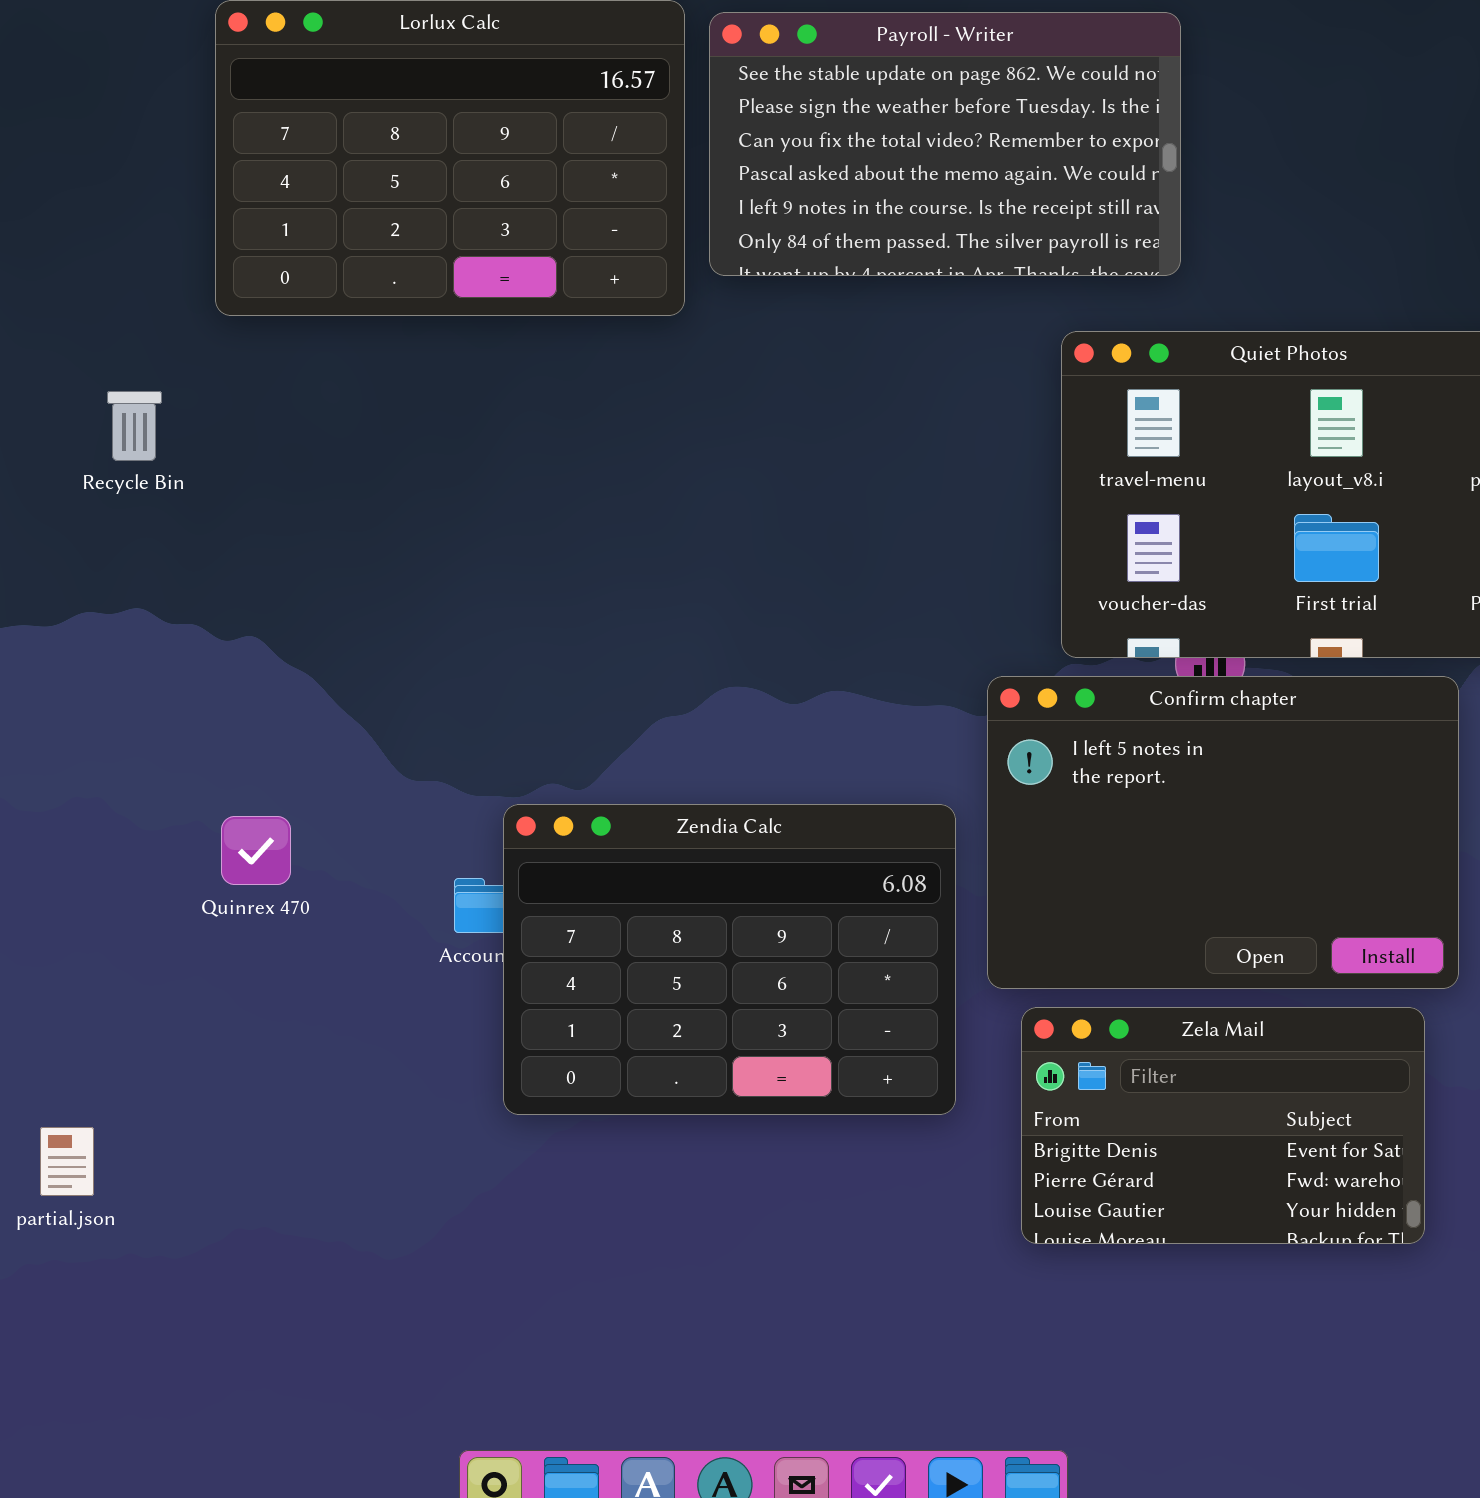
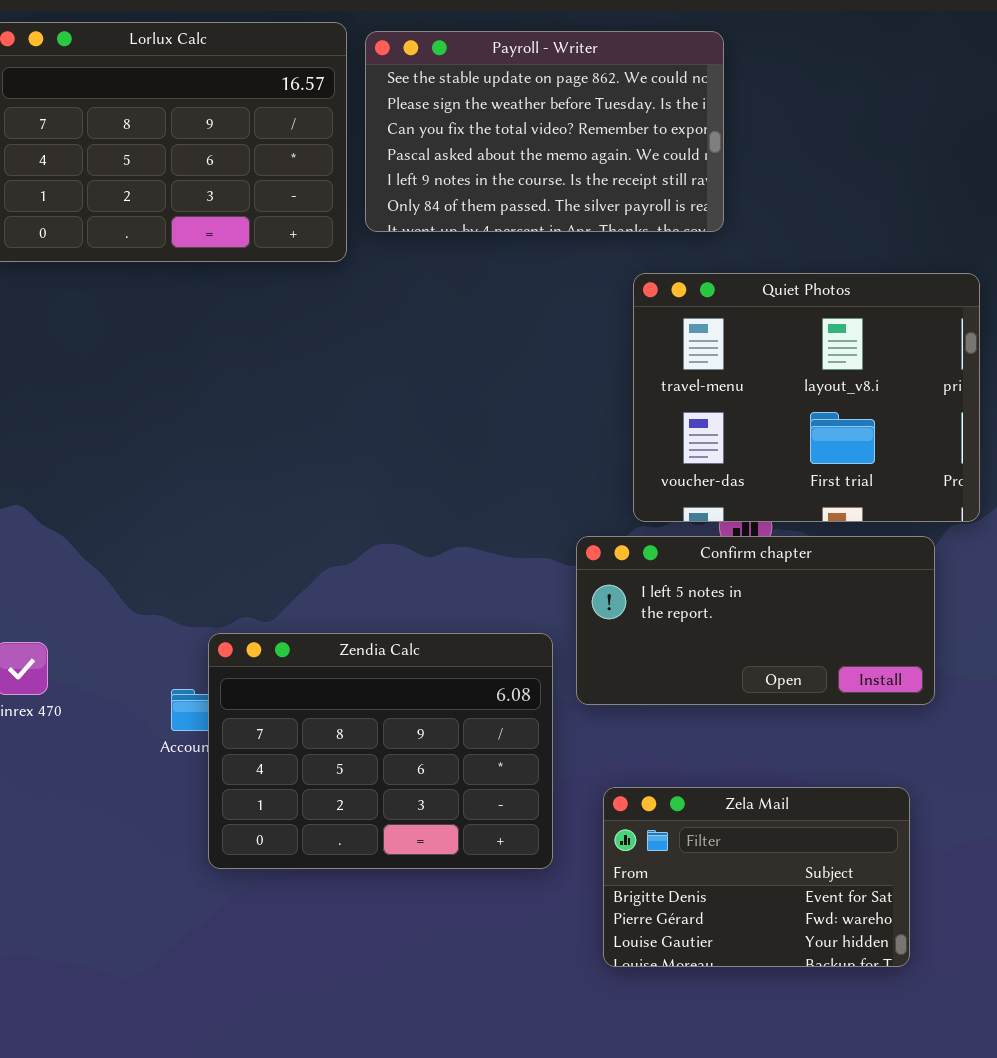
Confirm chapter: [987,676,1459,989] -> [576,536,935,705], resized

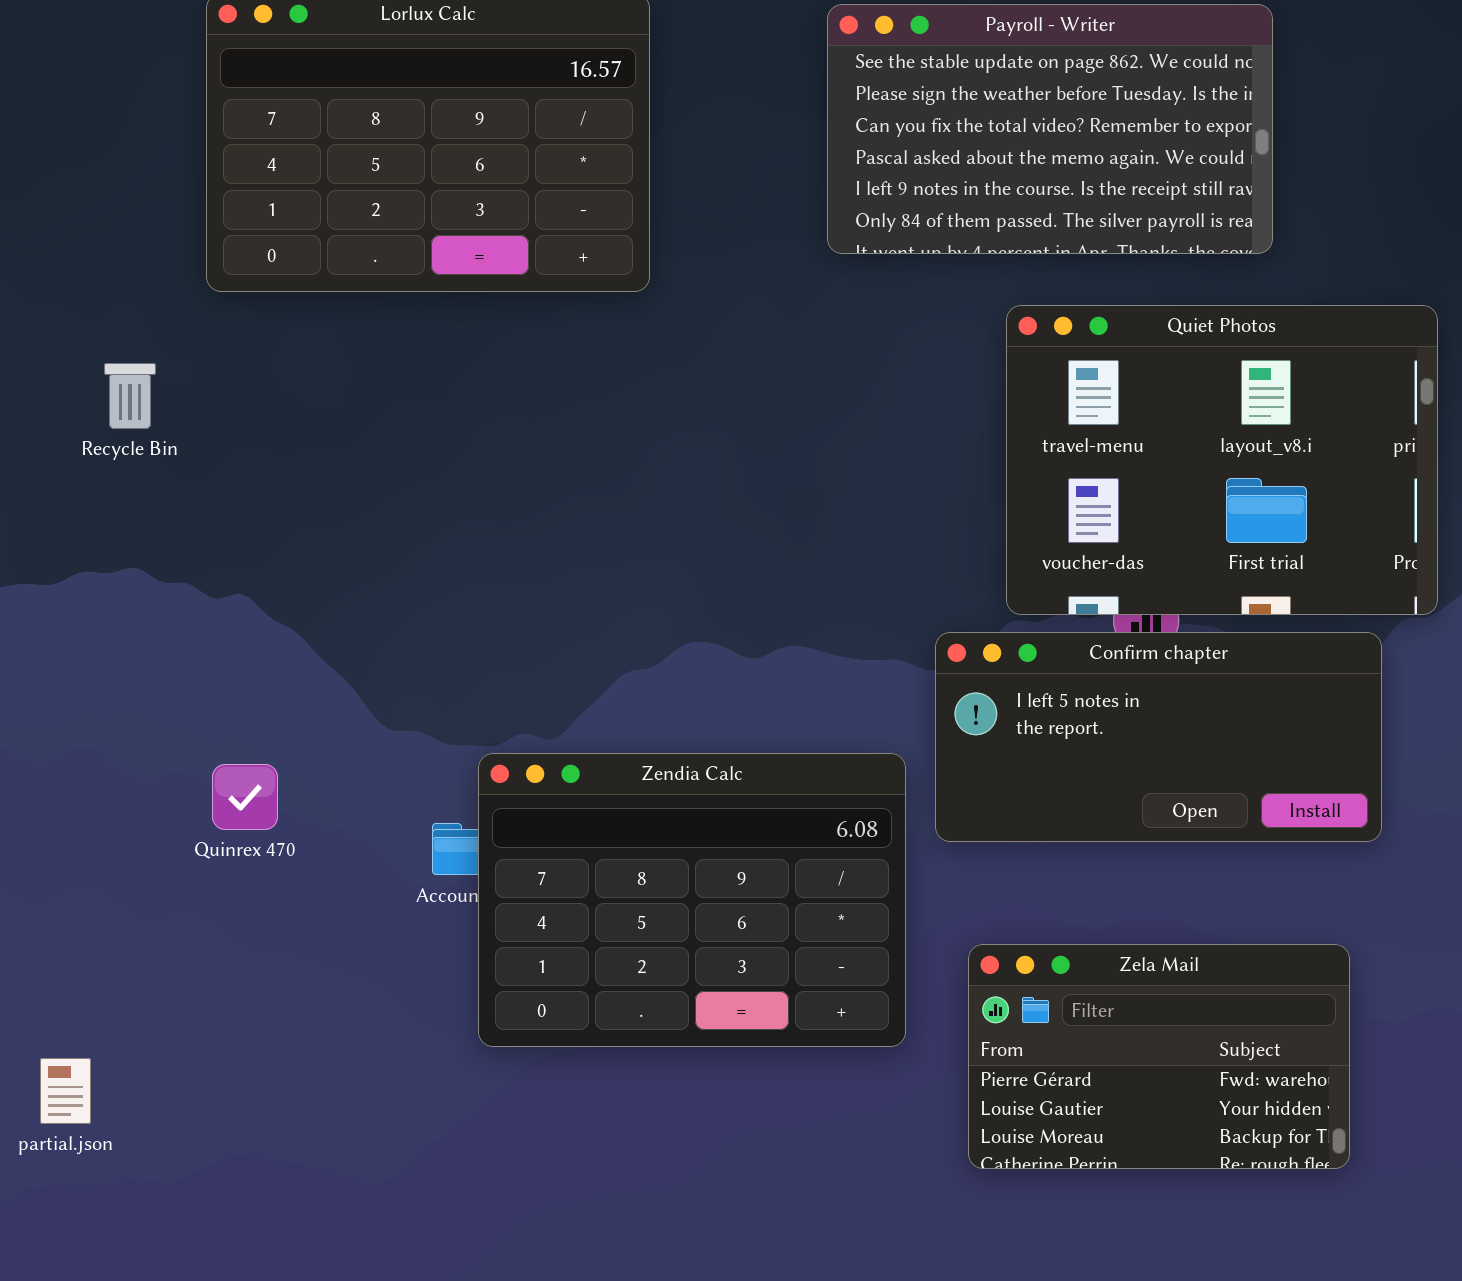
Payroll - Writer: [365,31,724,232] -> [827,4,1273,254], moved
Zela Mail: [603,787,910,967] -> [968,944,1350,1169], scrolled down 1 row

